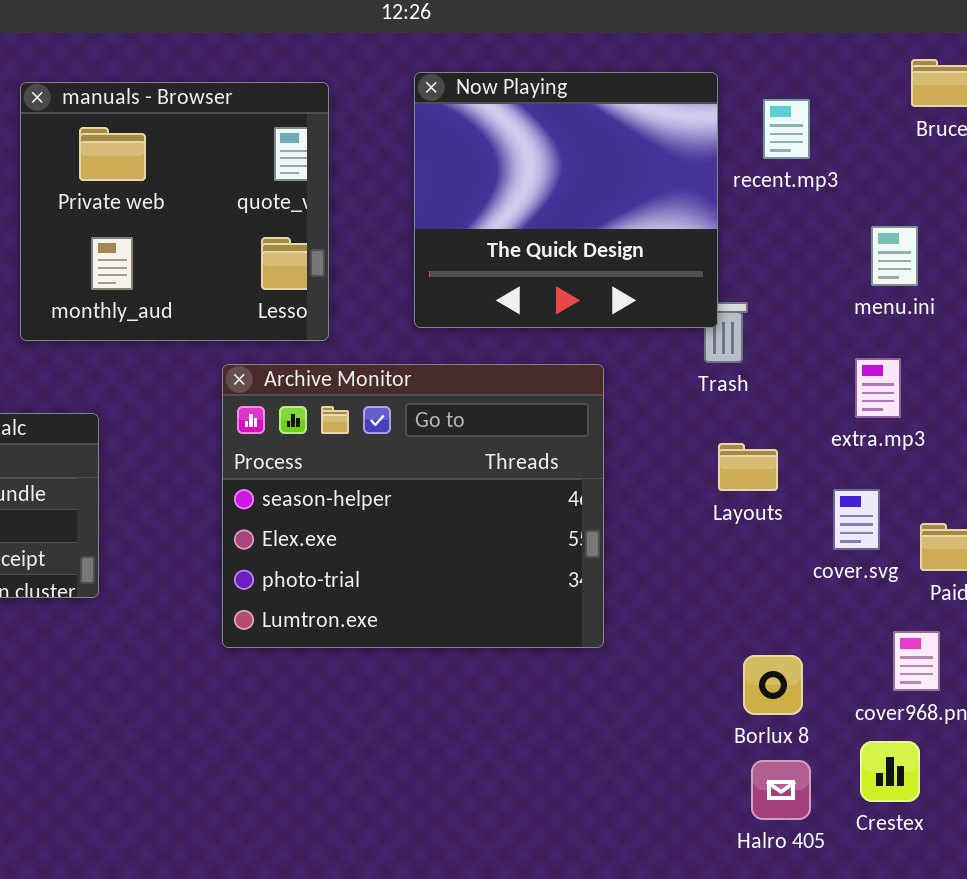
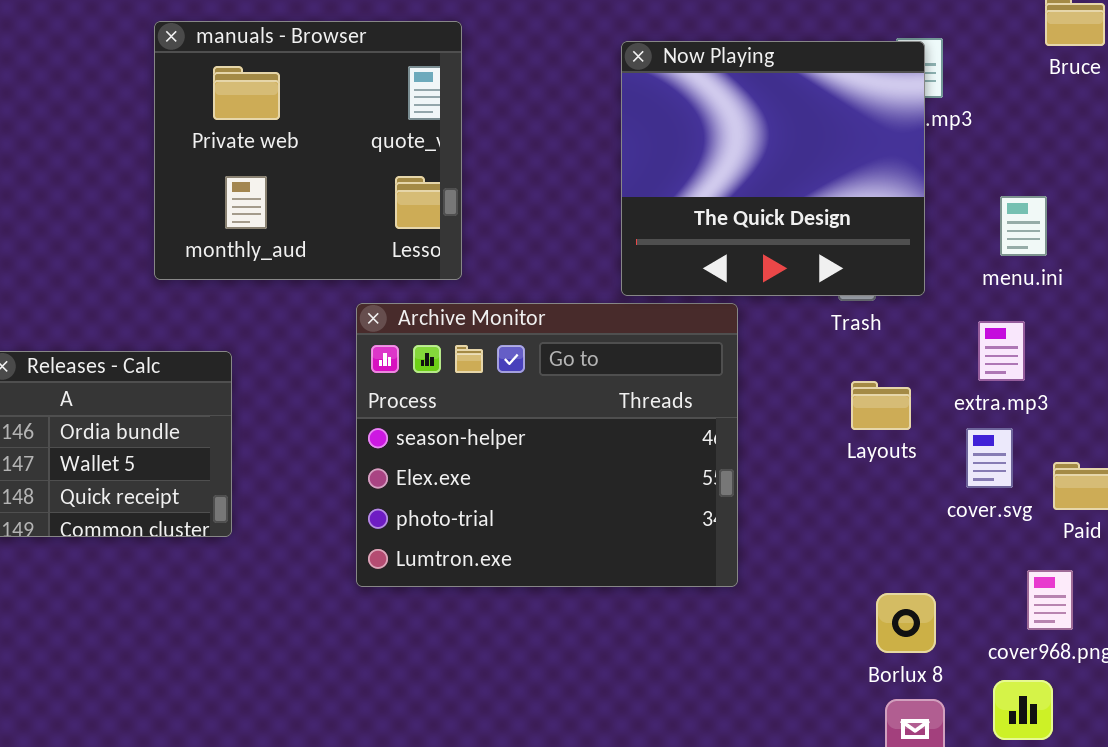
Now Playing: [414,72,718,328] -> [621,41,925,296], moved
menu.ini: [871,226,918,286] -> [1000,196,1047,256], moved
extra.mp3: [855,358,901,418] -> [978,321,1025,381], moved

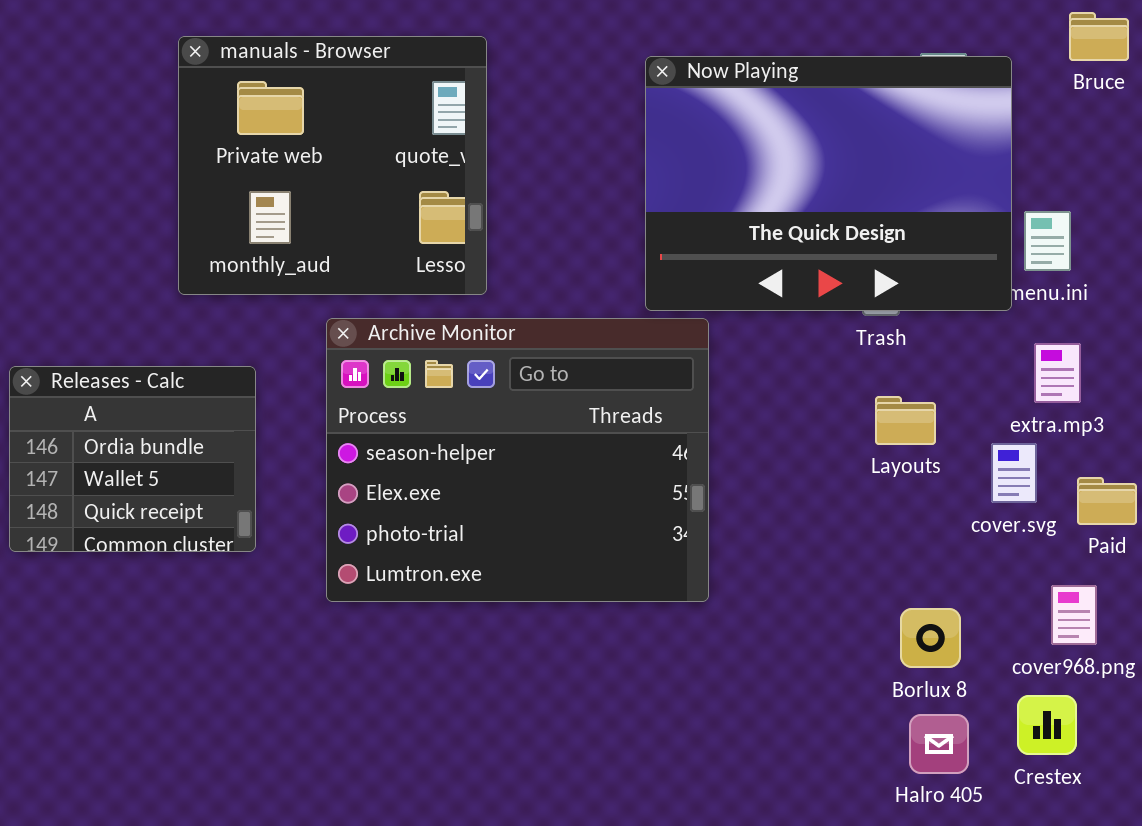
Now Playing: [621,41,925,296] -> [645,56,1012,311], resized
Archive Monitor: [356,303,738,587] -> [326,318,709,602], moved
extra.mp3: [978,321,1025,381] -> [1034,343,1081,403], moved

